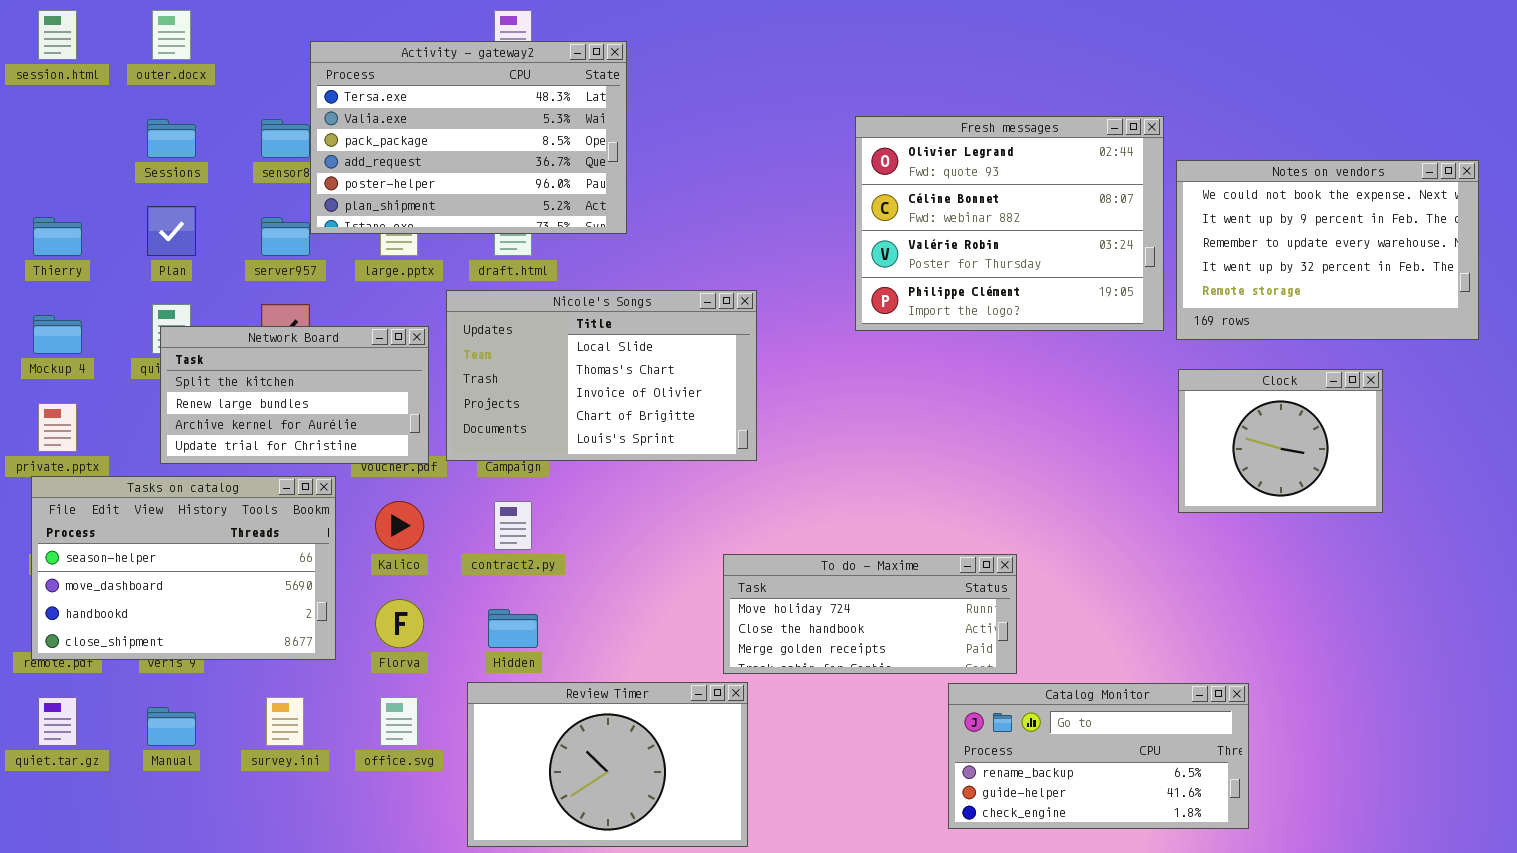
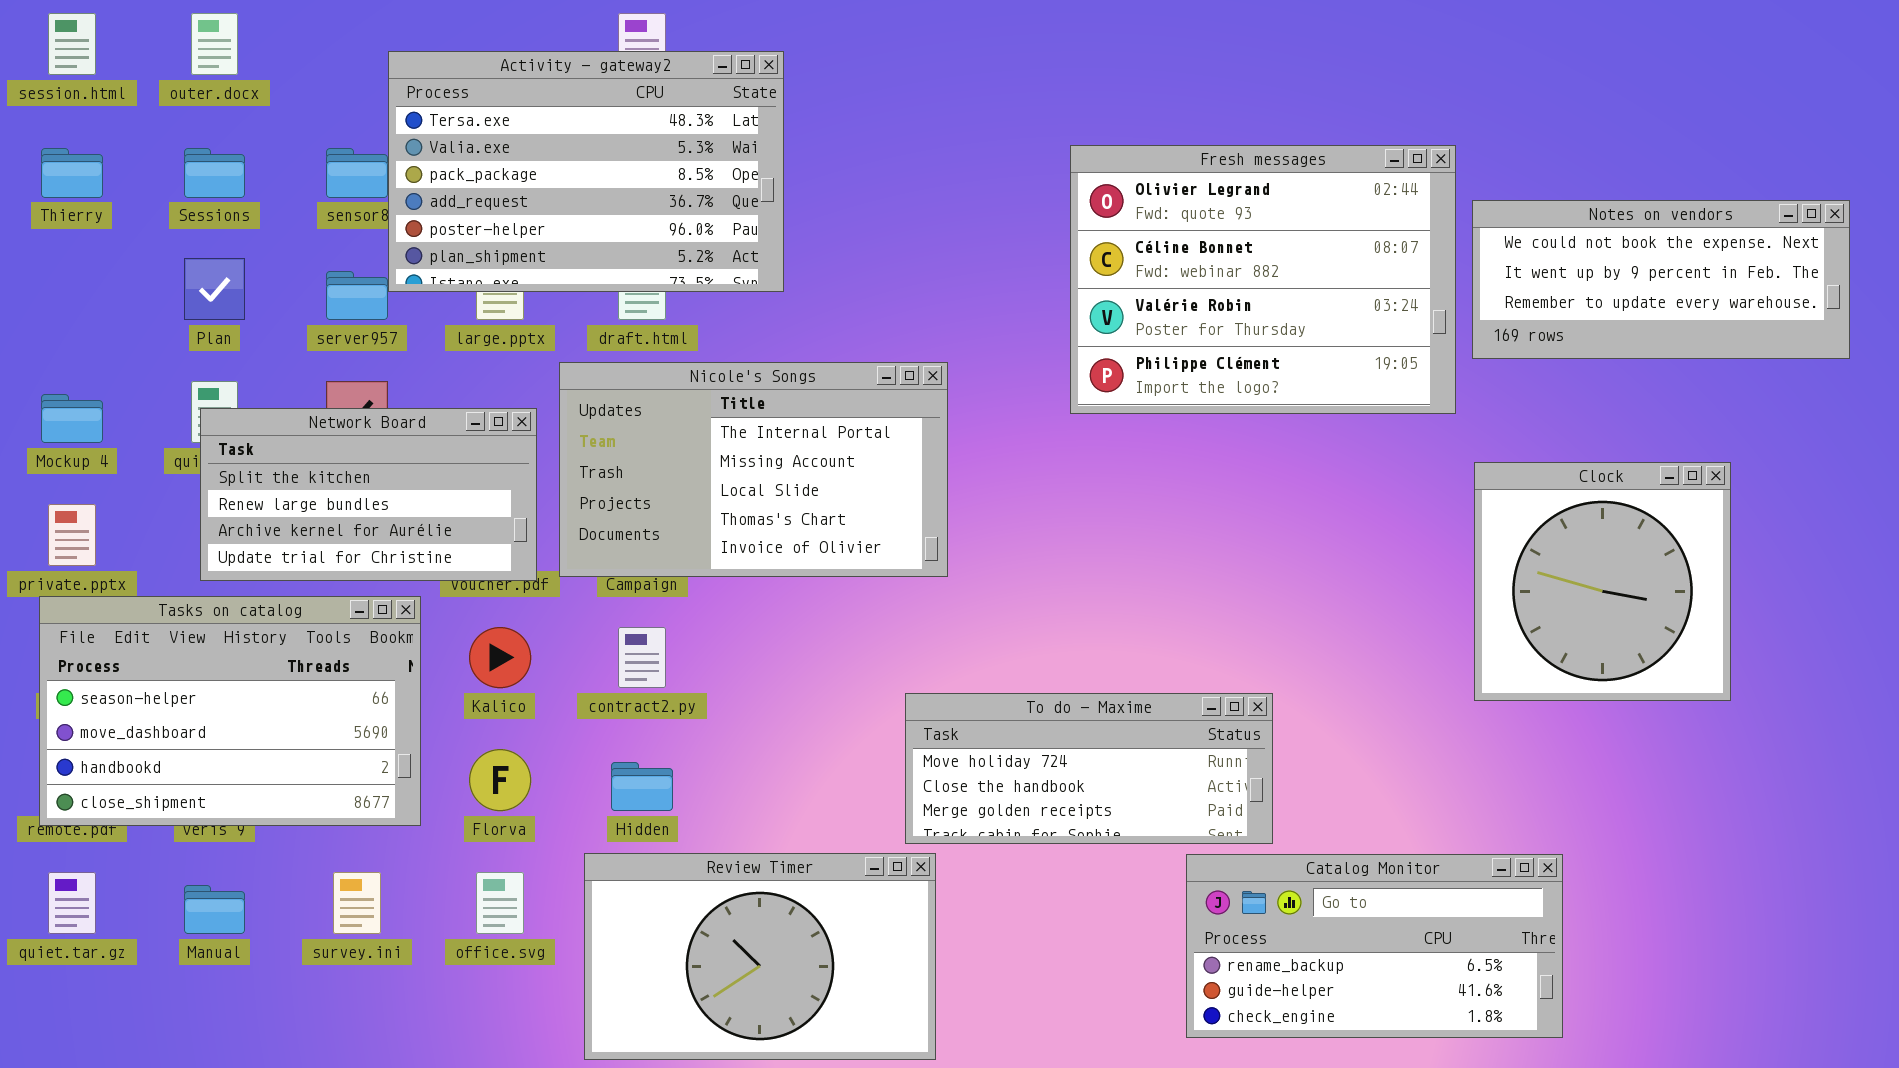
Notes on vendors: [1176,160,1479,340] -> [1472,200,1850,359], resized
Thierry: [33,217,82,256] -> [41,148,103,198], moved
Nicole's Songs: [446,290,757,461] -> [559,362,948,577], scrolled up 2 rows
Clock: [1178,369,1383,513] -> [1474,462,1731,701], resized

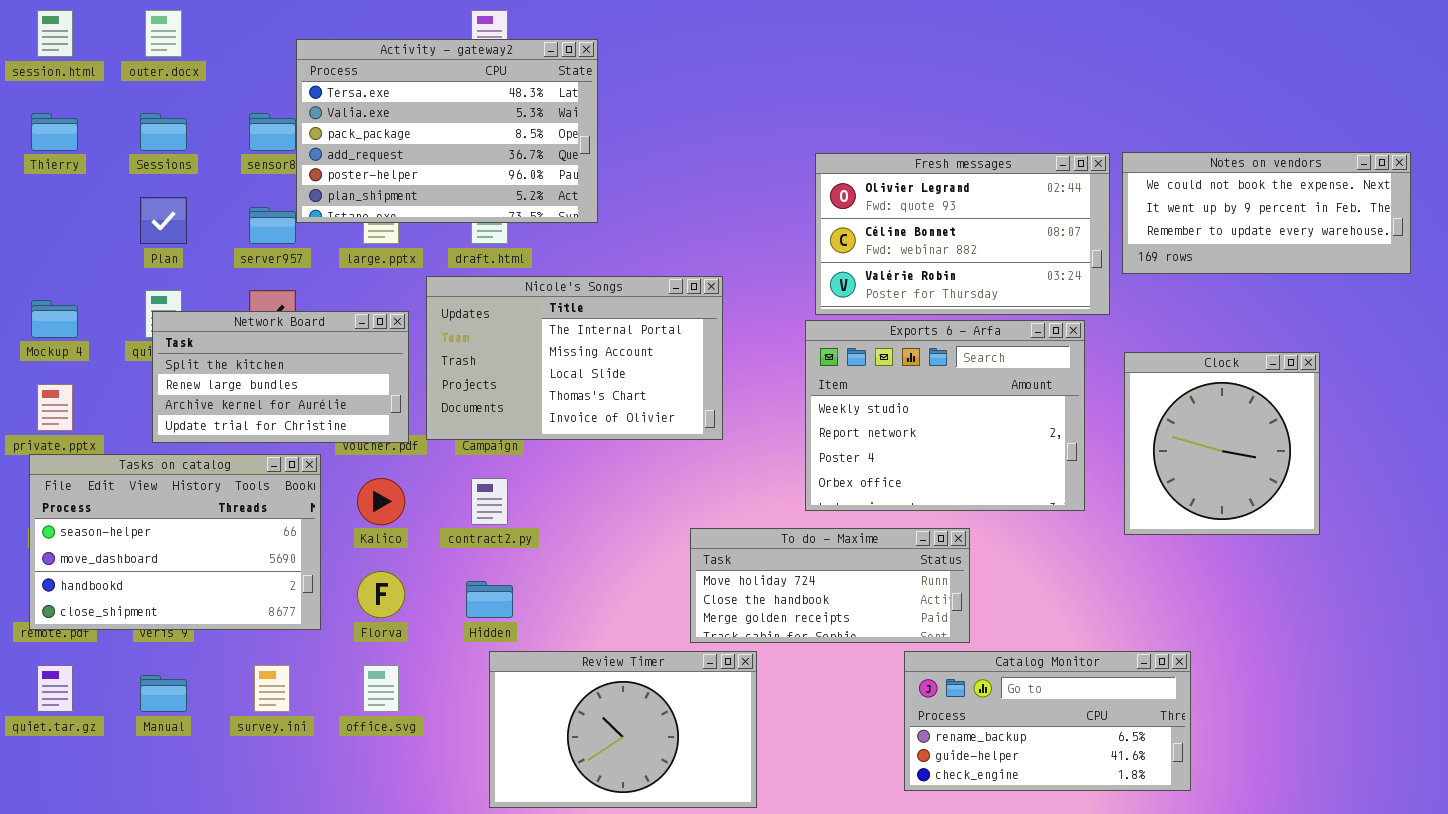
Fresh messages: [1070,145,1456,414] -> [815,153,1110,315], resized
Exports 6 - Arfa: none -> [805,320,1085,511], opened
Review Timer: [584,853,936,1060] -> [489,651,757,808], moved

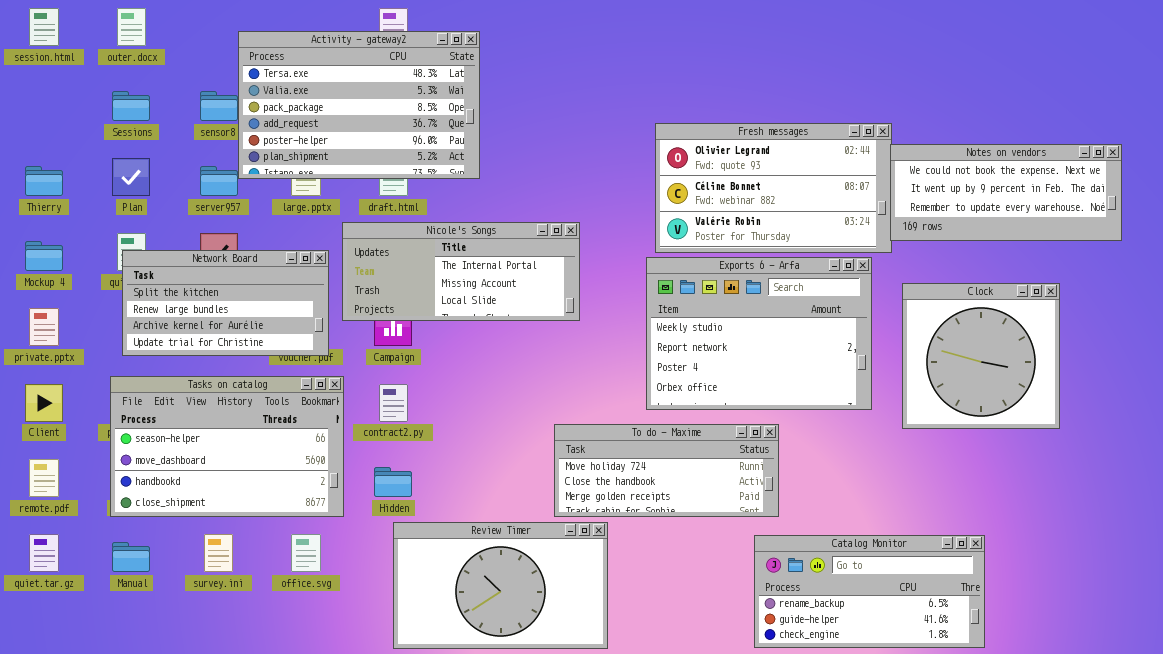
Thierry: [31,113,78,151] -> [25,166,63,196], moved
Notes on vendors: [1122,152,1411,274] -> [890,144,1122,241], moved
Nicole's Songs: [426,276,723,440] -> [342,222,580,321], resized
Tasks on catalog: [29,454,321,630] -> [110,376,344,517], moved
Catalog Monitor: [904,651,1191,791] -> [754,535,985,648], moved

